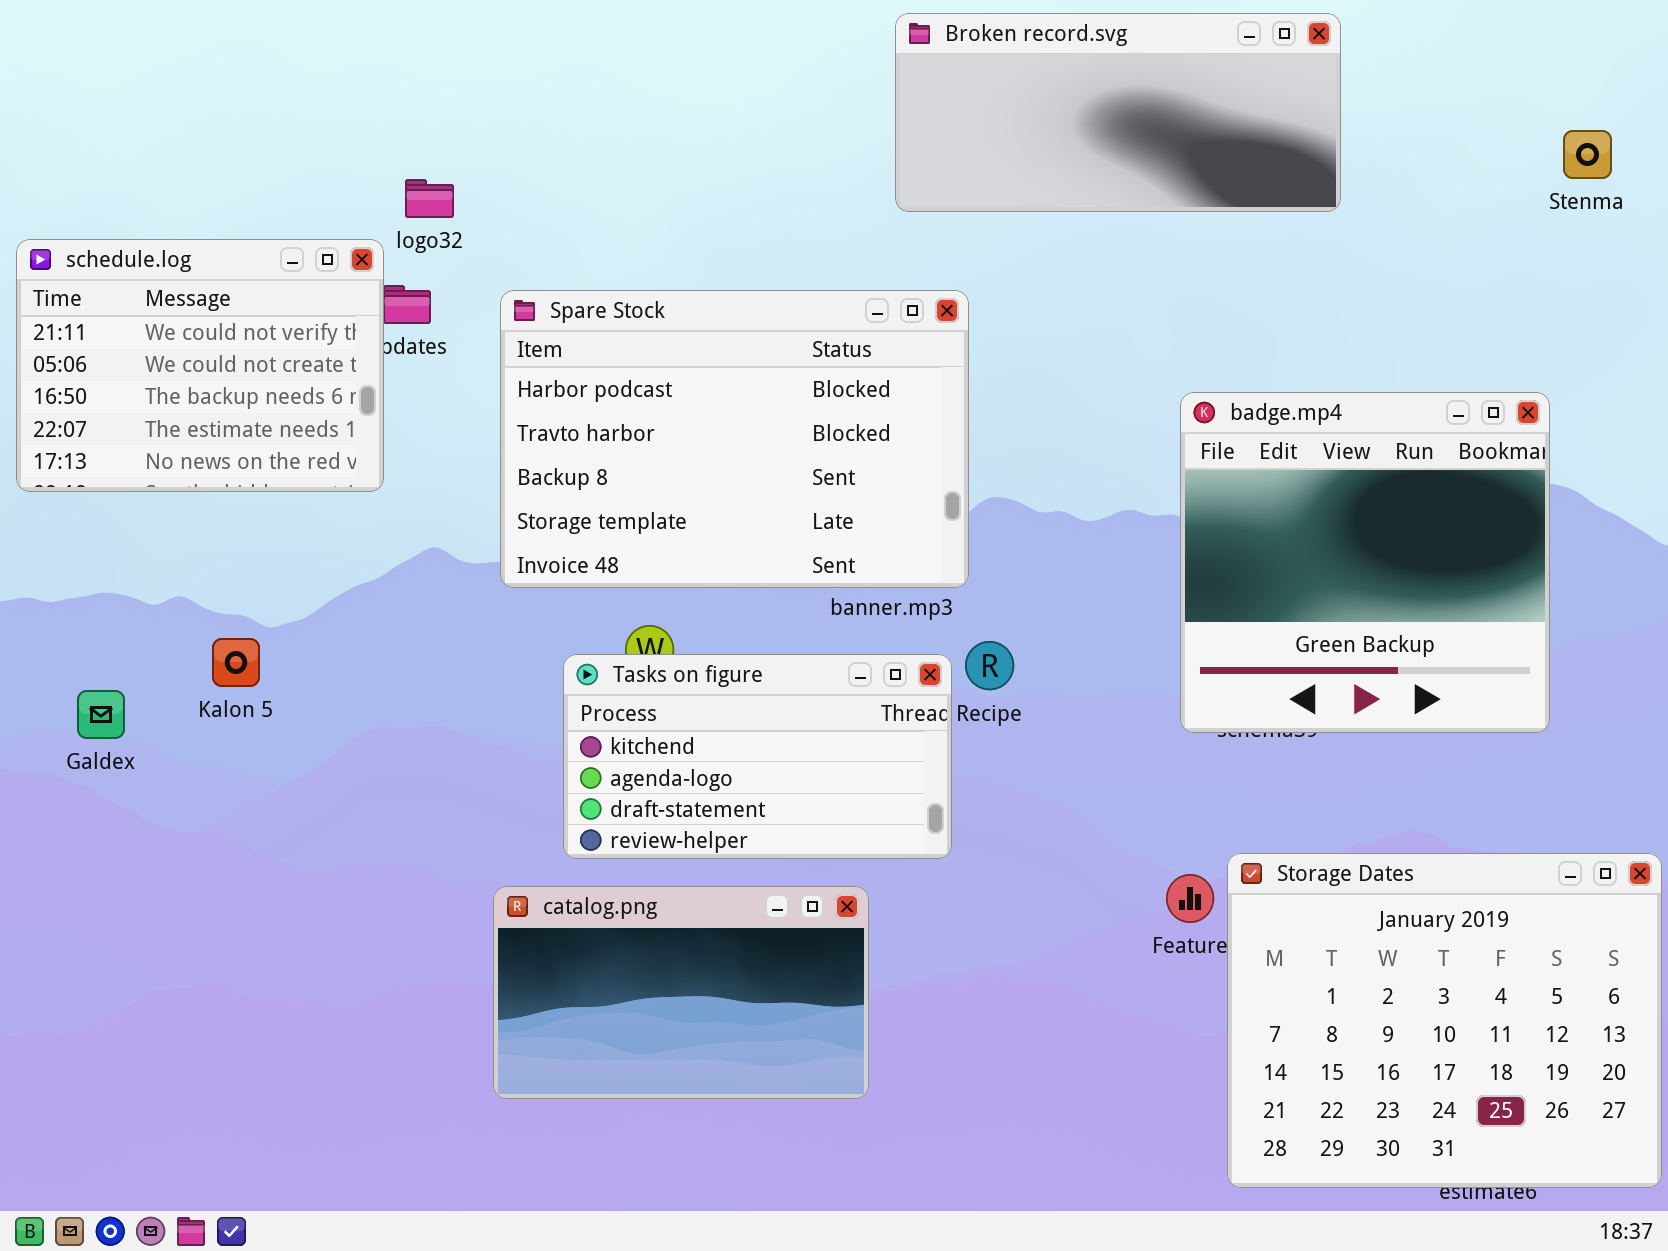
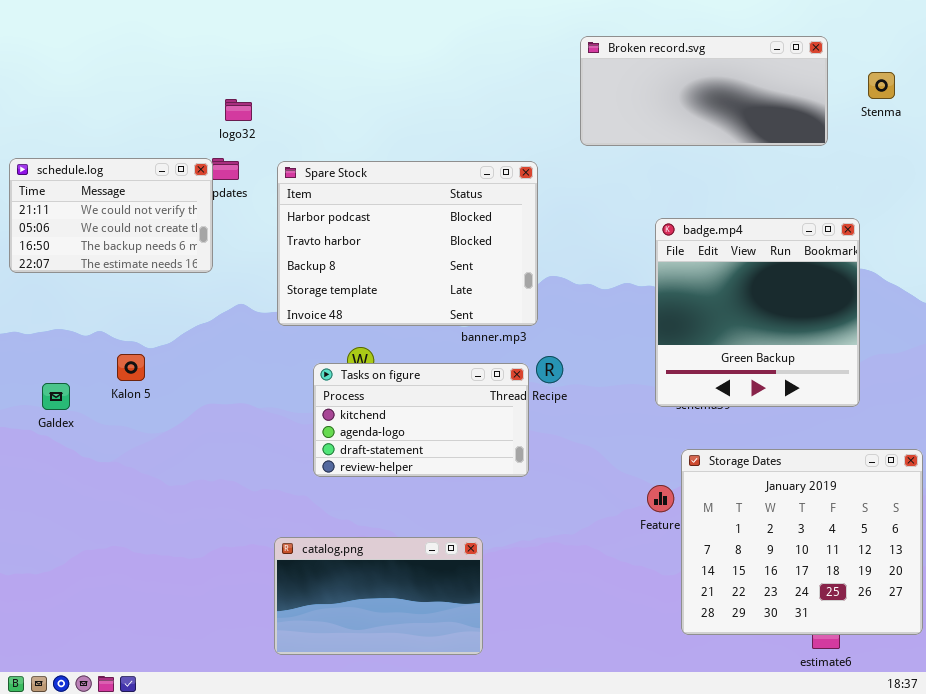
Broken record.svg: [895,13,1341,212] -> [580,36,828,146], moved
schedule.log: [16,239,384,492] -> [9,158,213,273], resized
Storage Dates: [1227,853,1662,1188] -> [681,449,923,635], moved
catalog.png: [493,886,869,1099] -> [274,537,483,655], moved

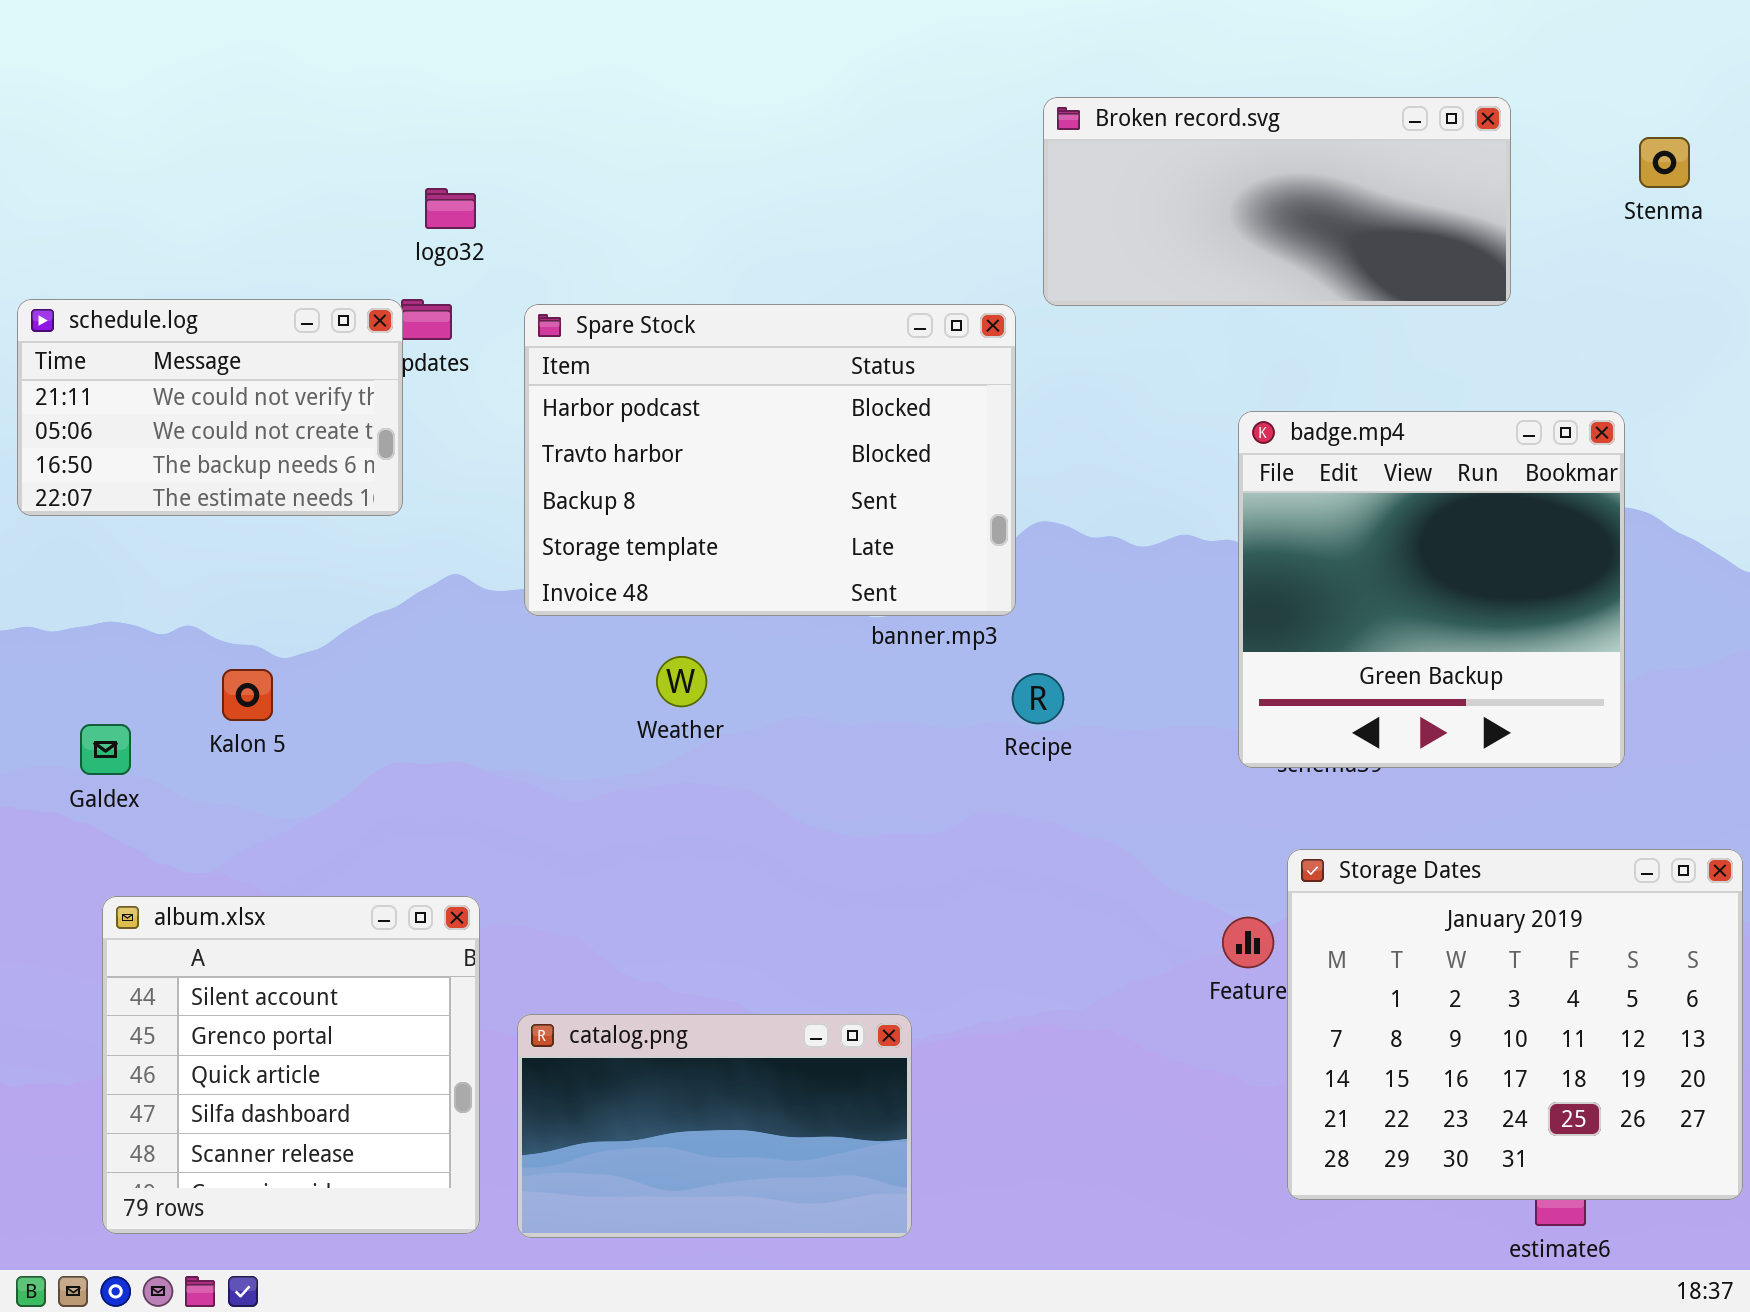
Broken record.svg: [580,36,828,146] -> [1043,97,1511,306], moved
Tasks on figure: [313,363,529,477] -> none, closed
album.xlsx: none -> [102,896,480,1234], opened

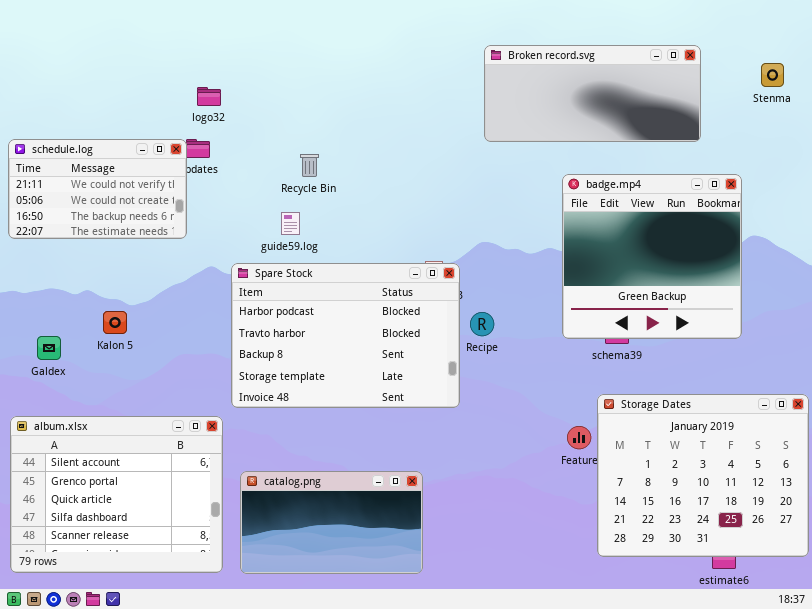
Spare Stock: [524,304,1016,616] -> [231,263,460,408], moved
badge.mp4: [1238,411,1625,768] -> [562,174,742,339], moved
album.xlsx: [102,896,480,1234] -> [10,416,223,573], resized

